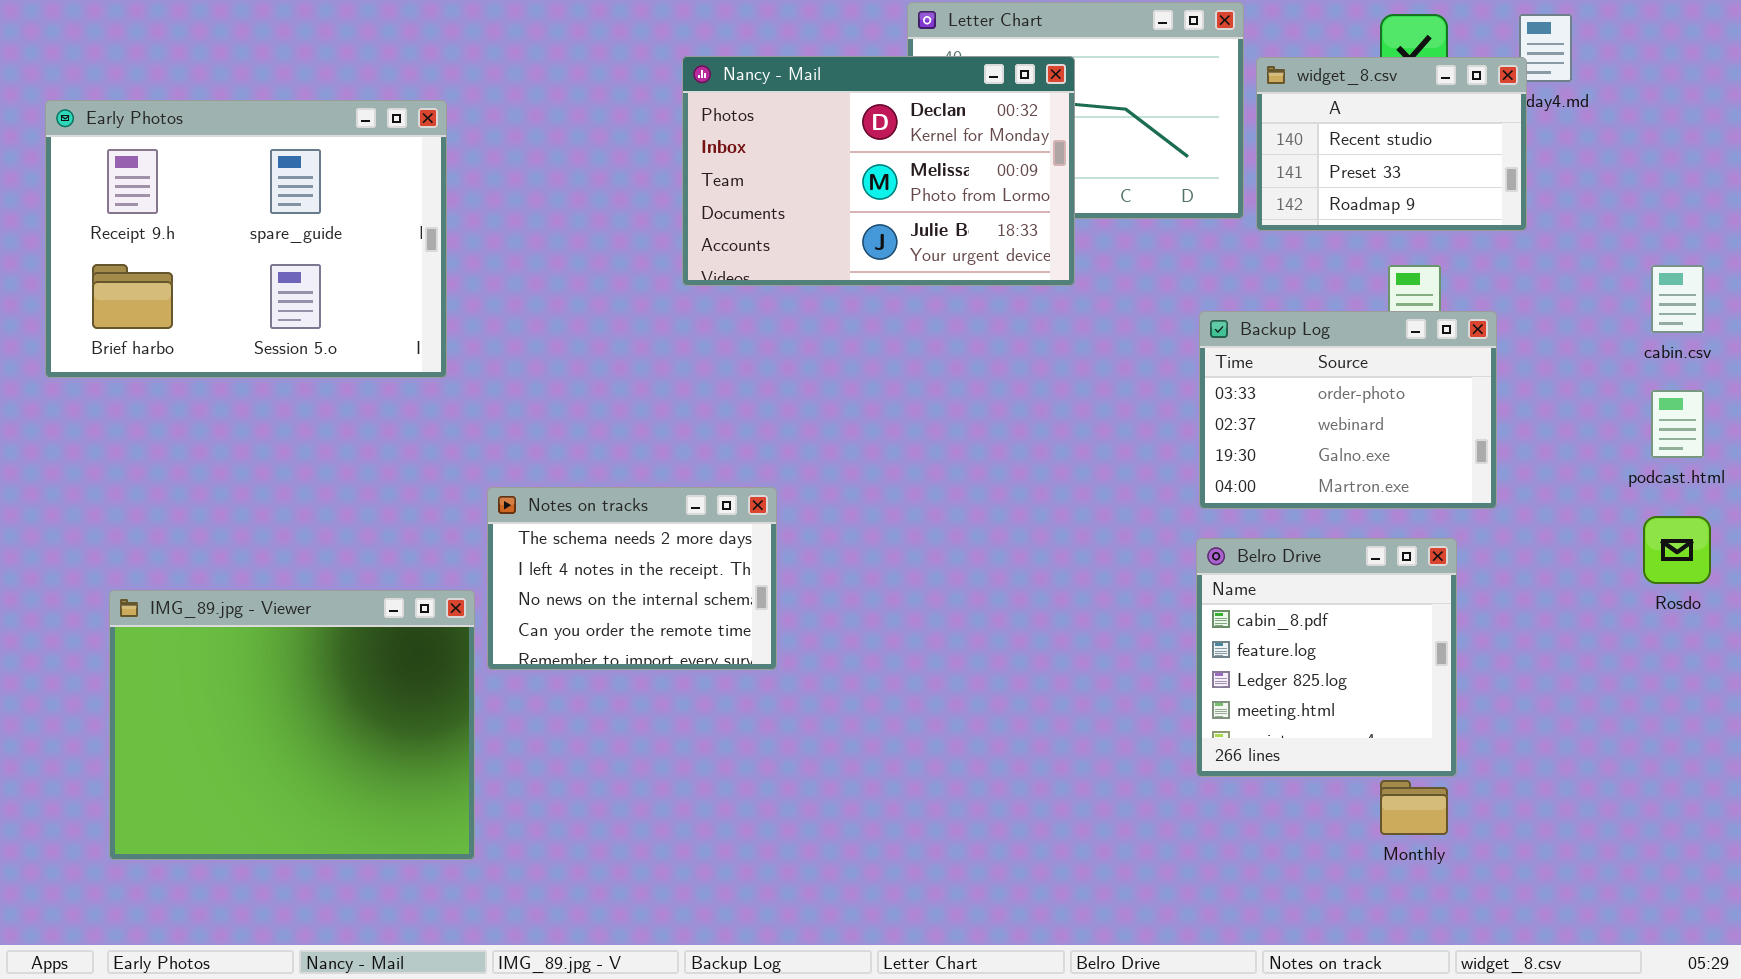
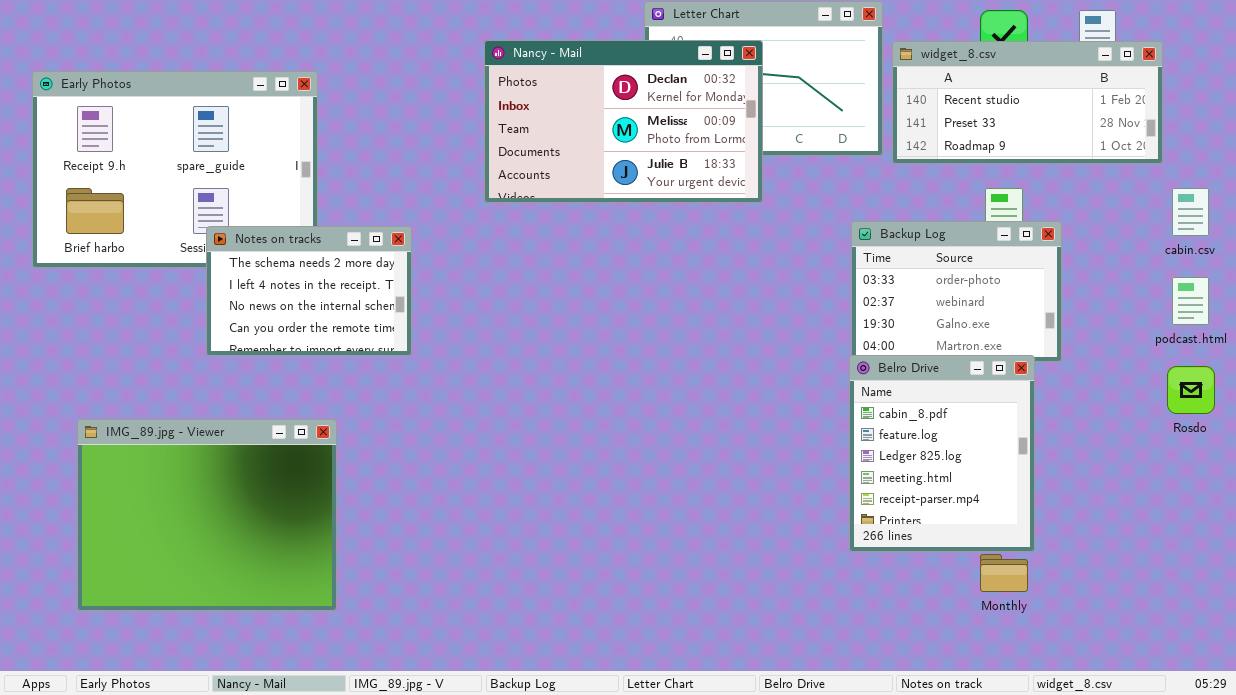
widget_8.csv: [1256,57,1527,231] -> [892,41,1163,164], resized
Notes on tracks: [487,487,777,670] -> [206,226,412,356], moved
Belro Drive: [1196,538,1457,777] -> [849,355,1035,552], resized

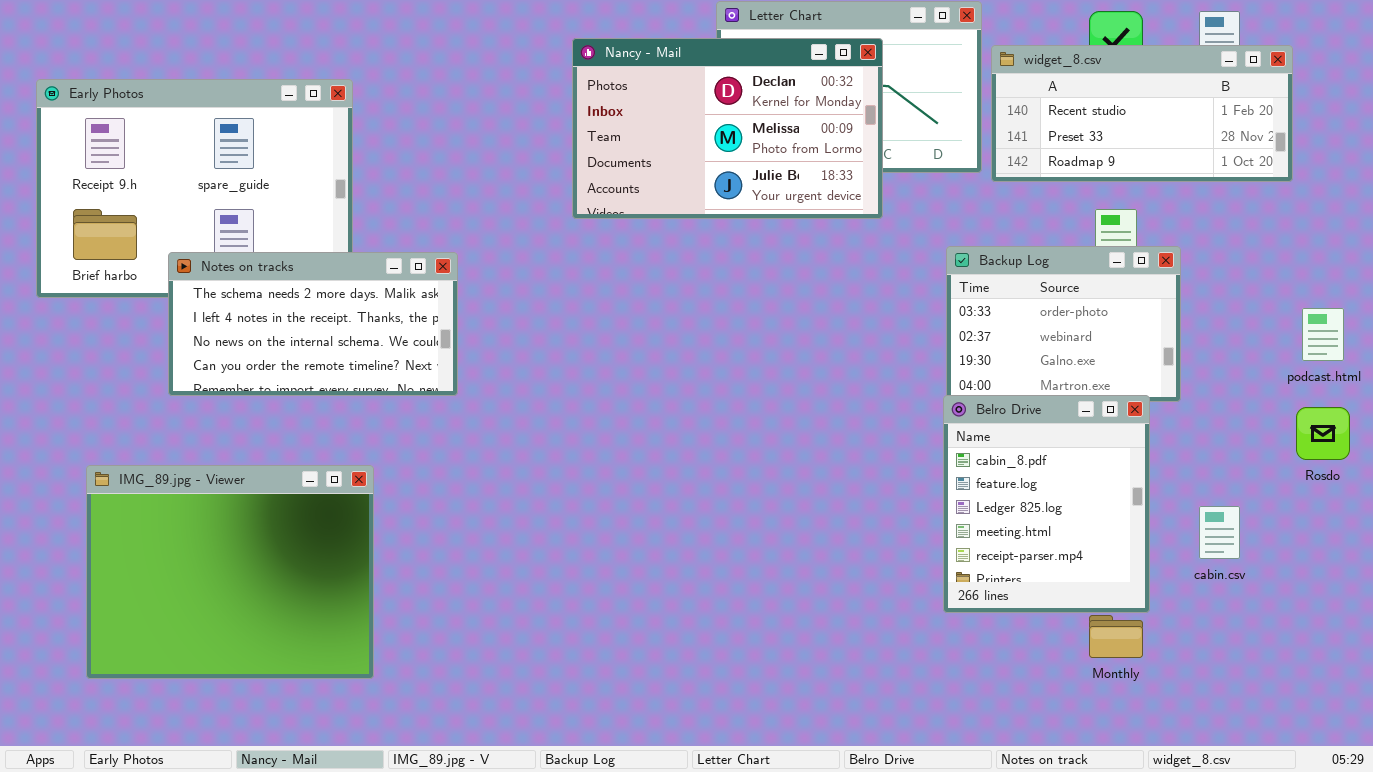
Nancy - Mail: [484,40,763,203] -> [572,38,883,219], moved
cabin.csv: [1172,188,1209,236] -> [1199,506,1240,559], moved
Notes on tracks: [206,226,412,356] -> [168,252,458,396], resized

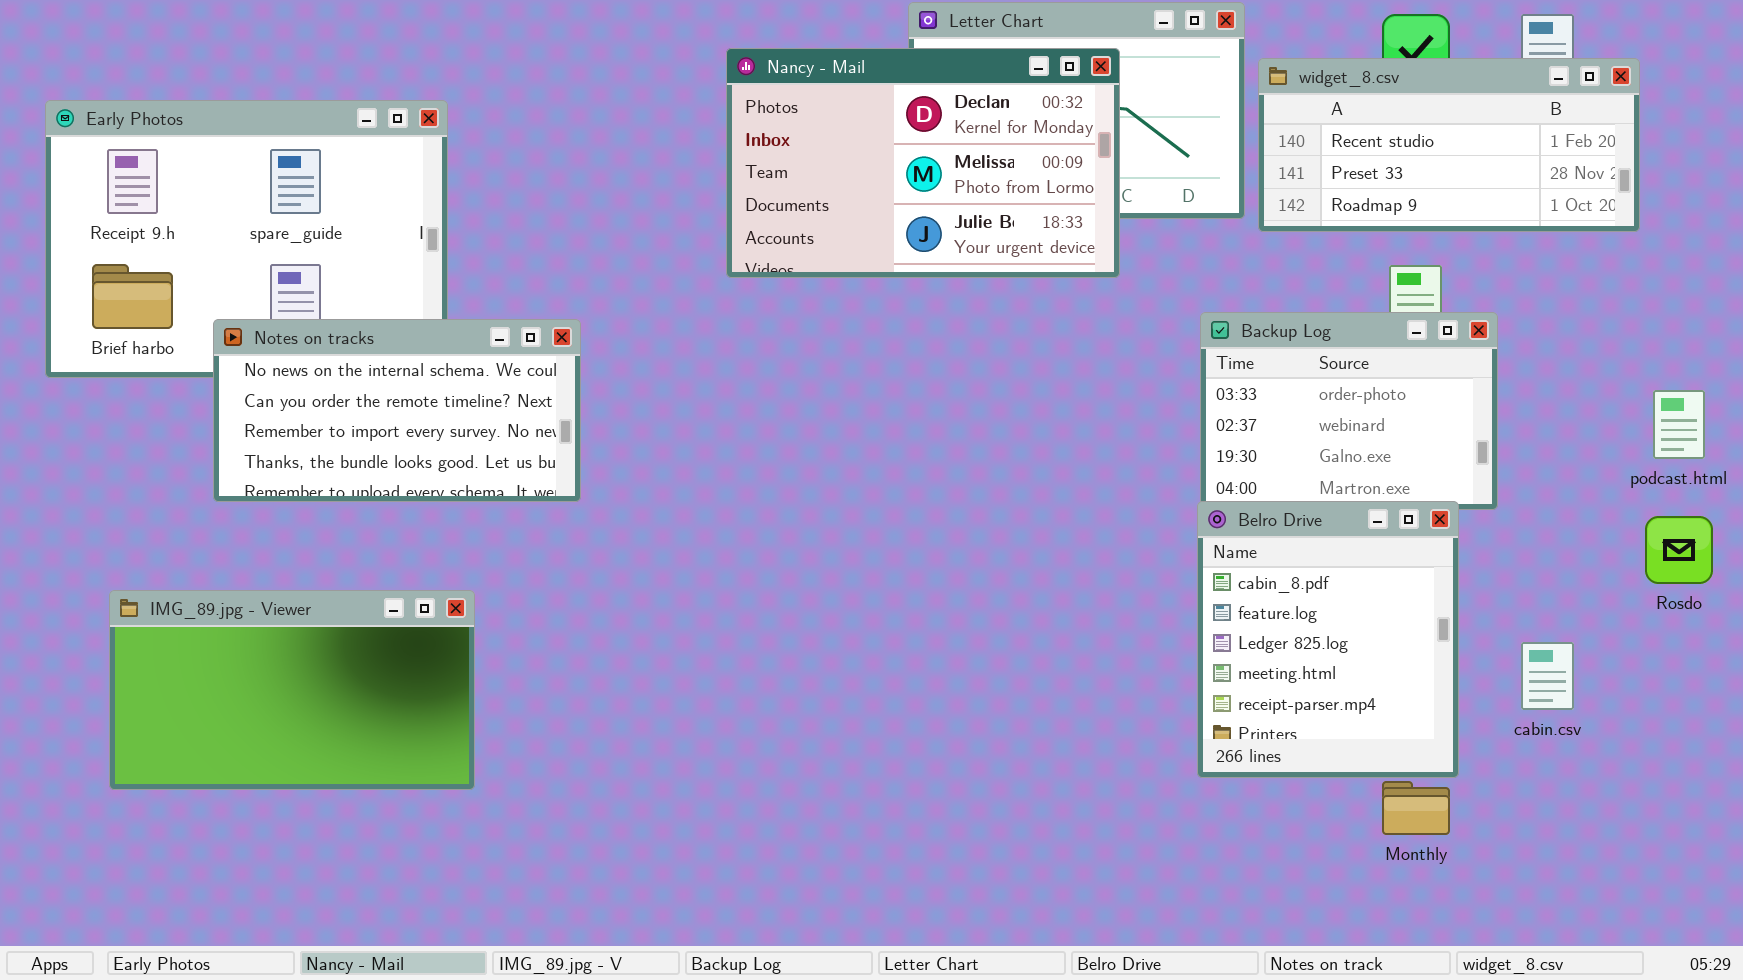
Notes on tracks: [168,252,458,396] -> [213,319,581,502], scrolled down 2 rows
IMG_89.jpg - Viewer: [86,465,374,679] -> [109,590,475,790], resized

